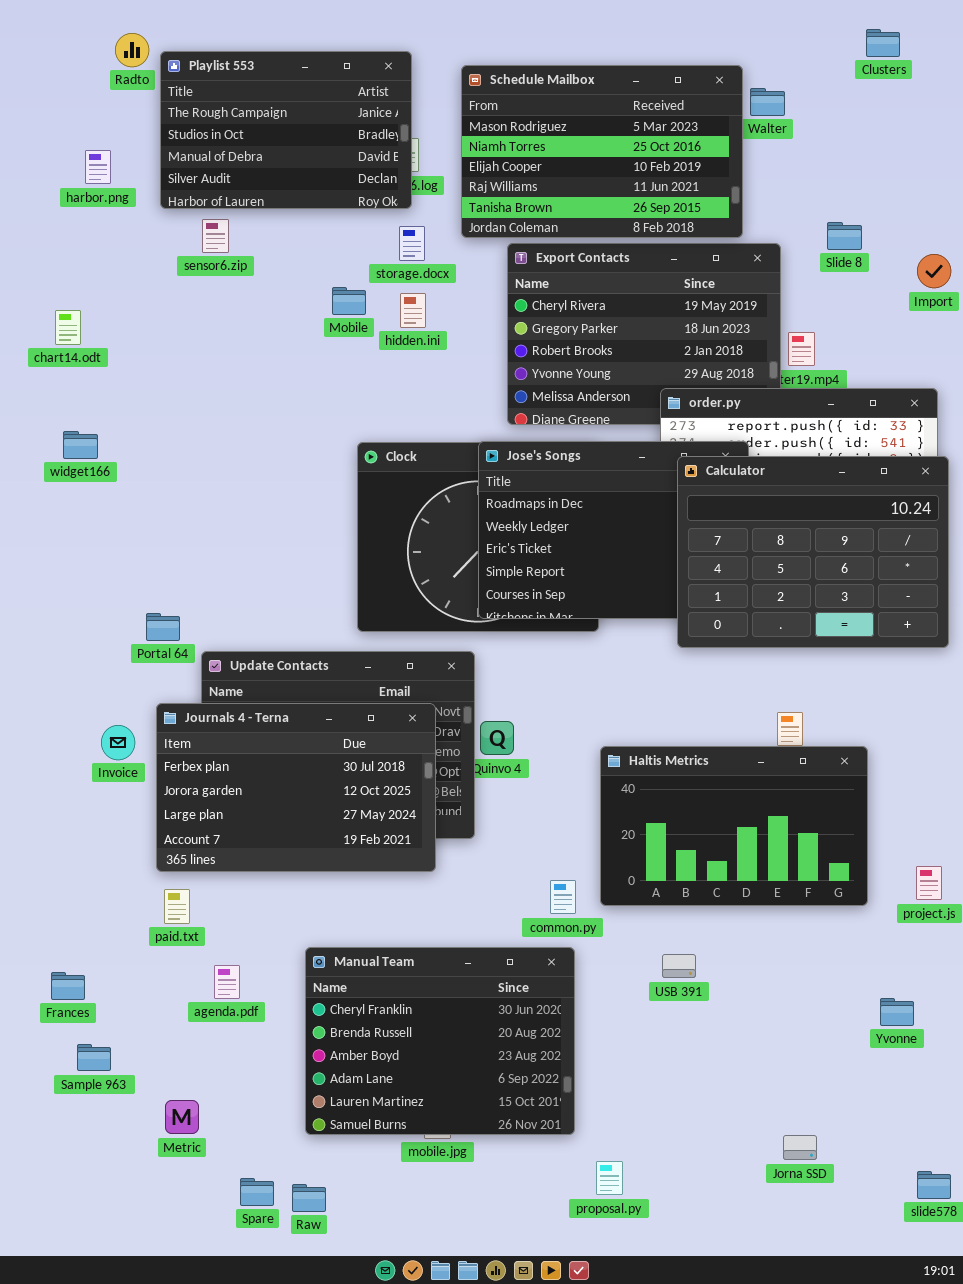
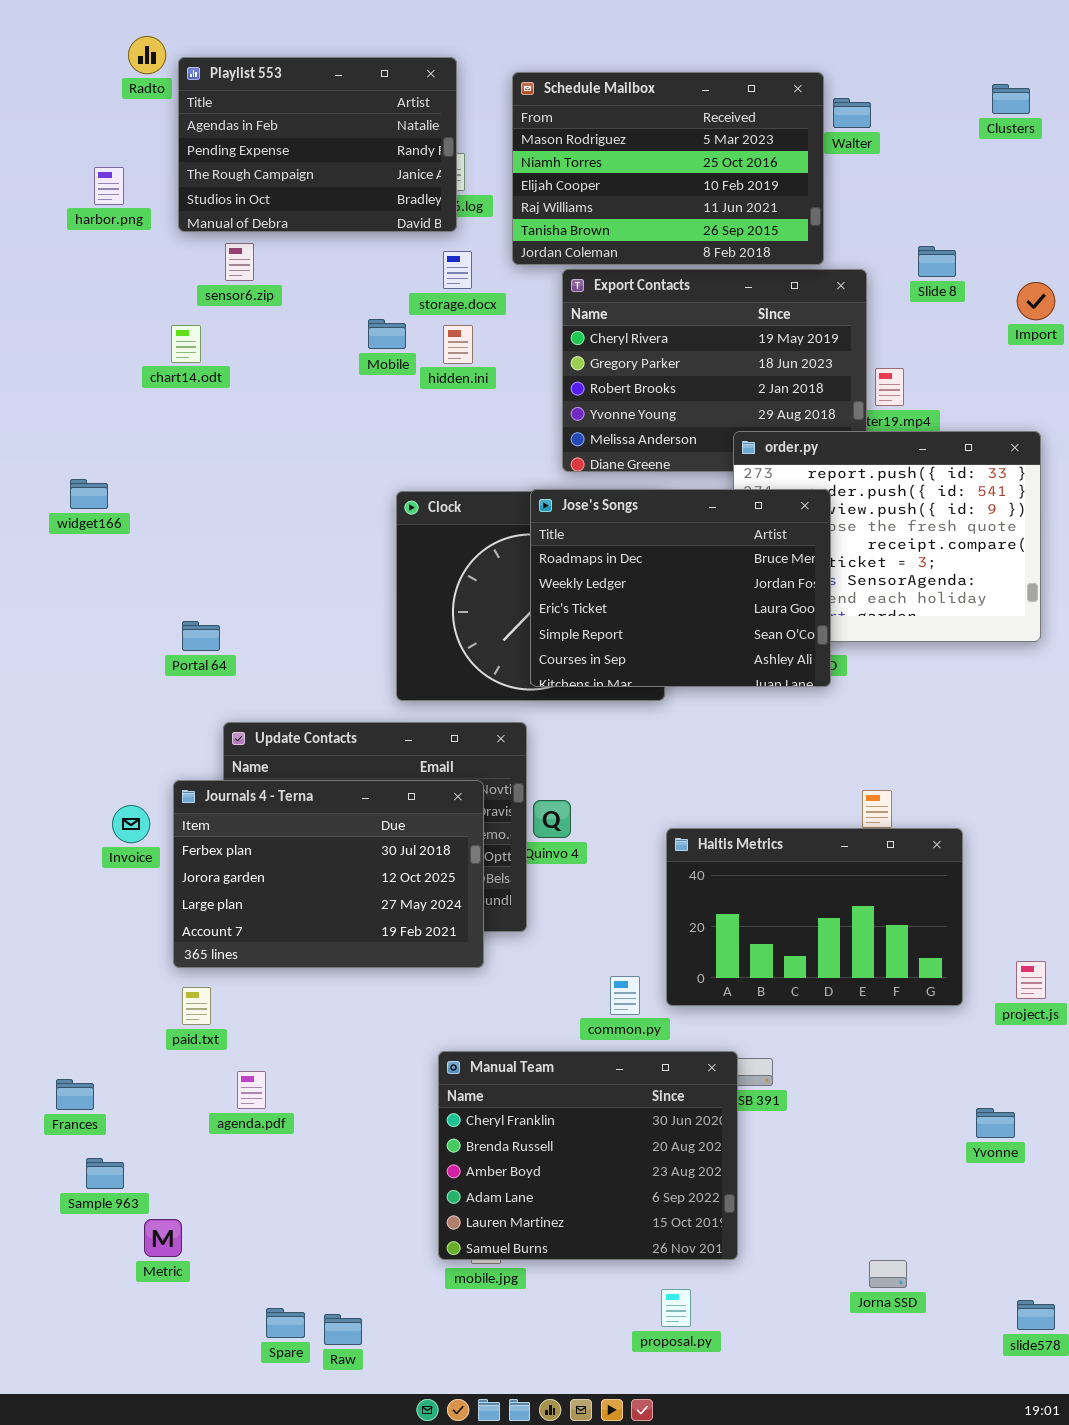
Clusters: [866,29,900,57] -> [992,84,1030,114], moved
Playlist 553: [160,51,412,209] -> [178,57,457,232], scrolled up 2 rows
chart14.odt: [55,310,81,345] -> [171,325,201,363], moved
Calculator: [677,456,949,648] -> none, closed
Portal 64: [146,613,180,641] -> [182,621,220,651], moved
Manual Team: [305,947,575,1135] -> [438,1051,738,1260], moved
Metric: [165,1100,199,1134] -> [144,1219,182,1257], moved

